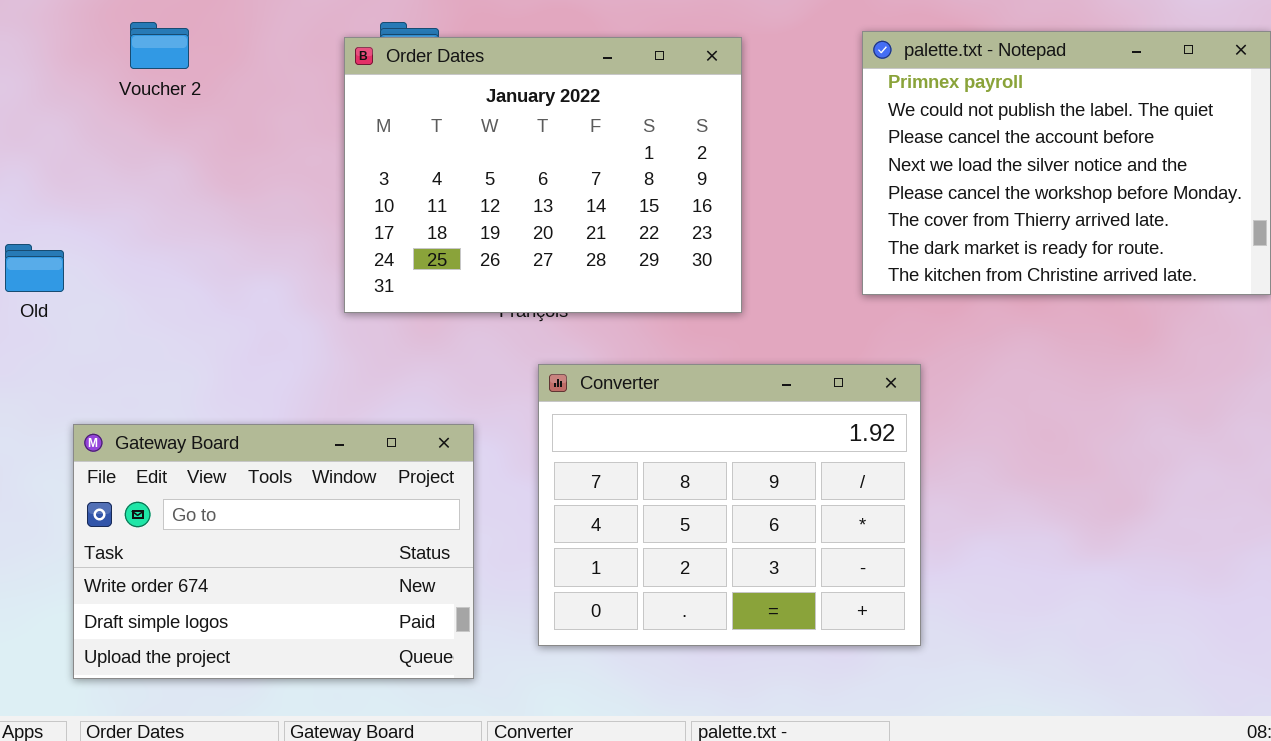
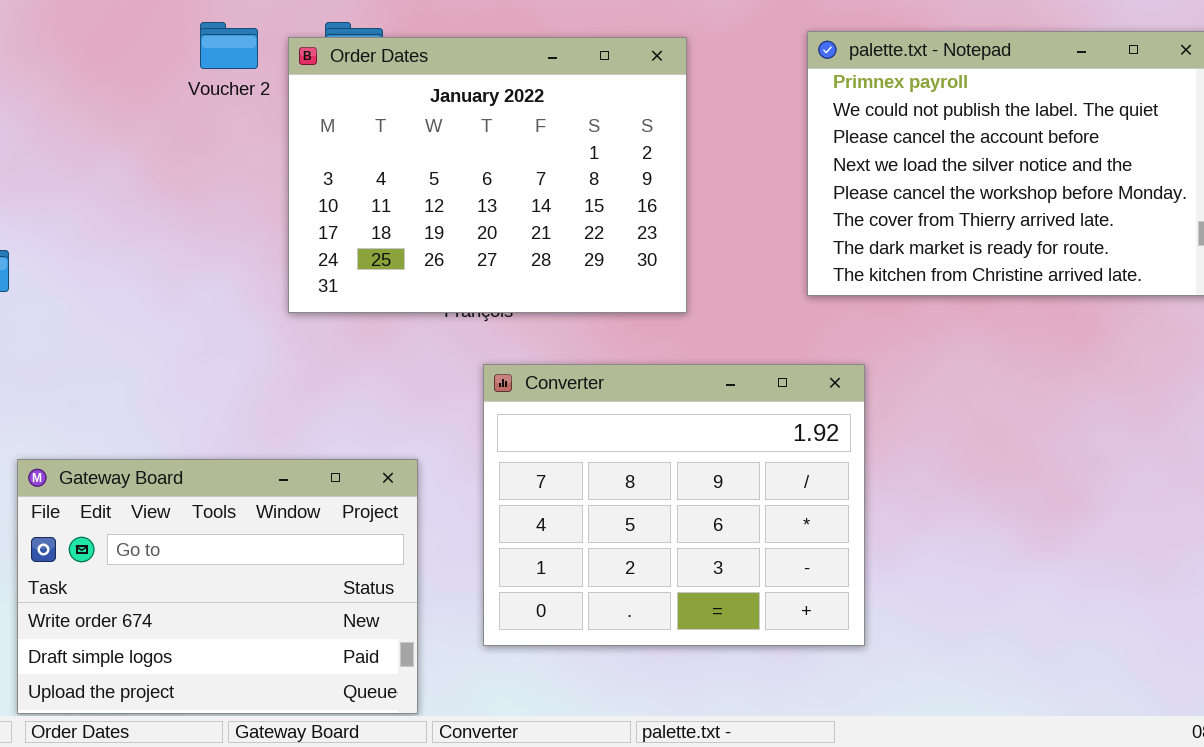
Voucher 2: [130,22,189,69] -> [200,22,258,69], moved
Gateway Board: [73,424,474,679] -> [17,459,418,714], moved

